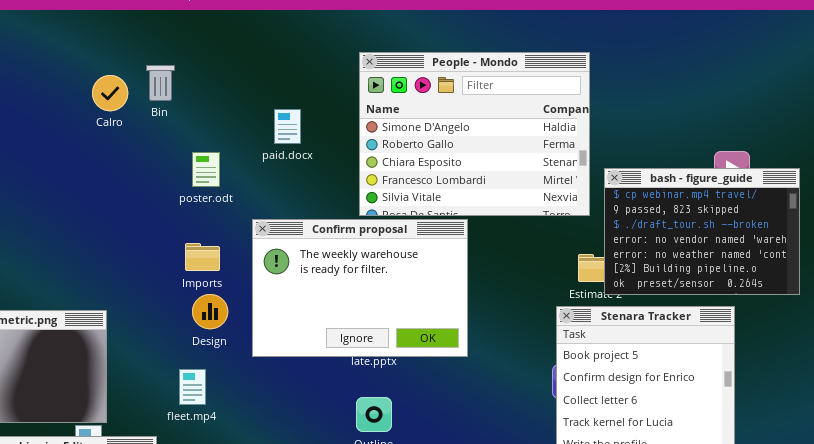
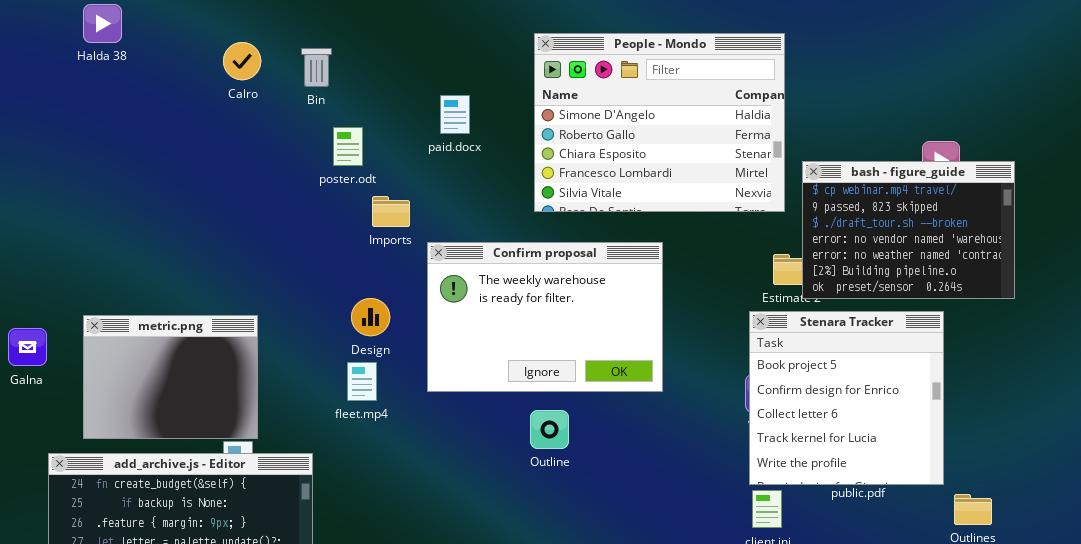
Calro: [92,75,128,111] -> [223,42,261,80], moved
poster.odt: [192,152,220,187] -> [333,127,363,166], moved
Confirm proposal: [252,219,468,357] -> [427,242,663,392], moved
Imports: [185,243,220,271] -> [372,196,410,227], moved
fleet.mp4: [179,369,206,405] -> [347,362,377,401], moved

